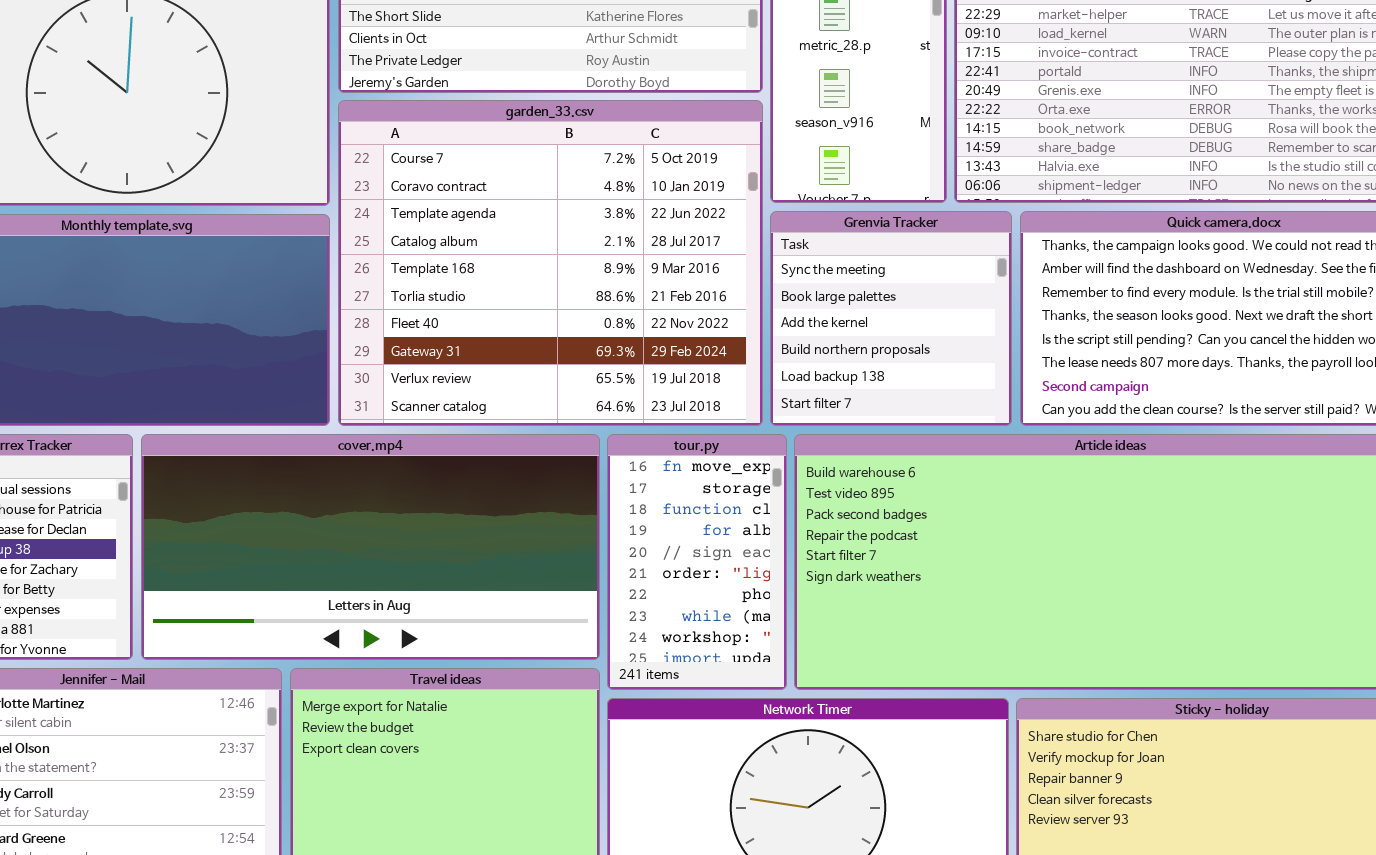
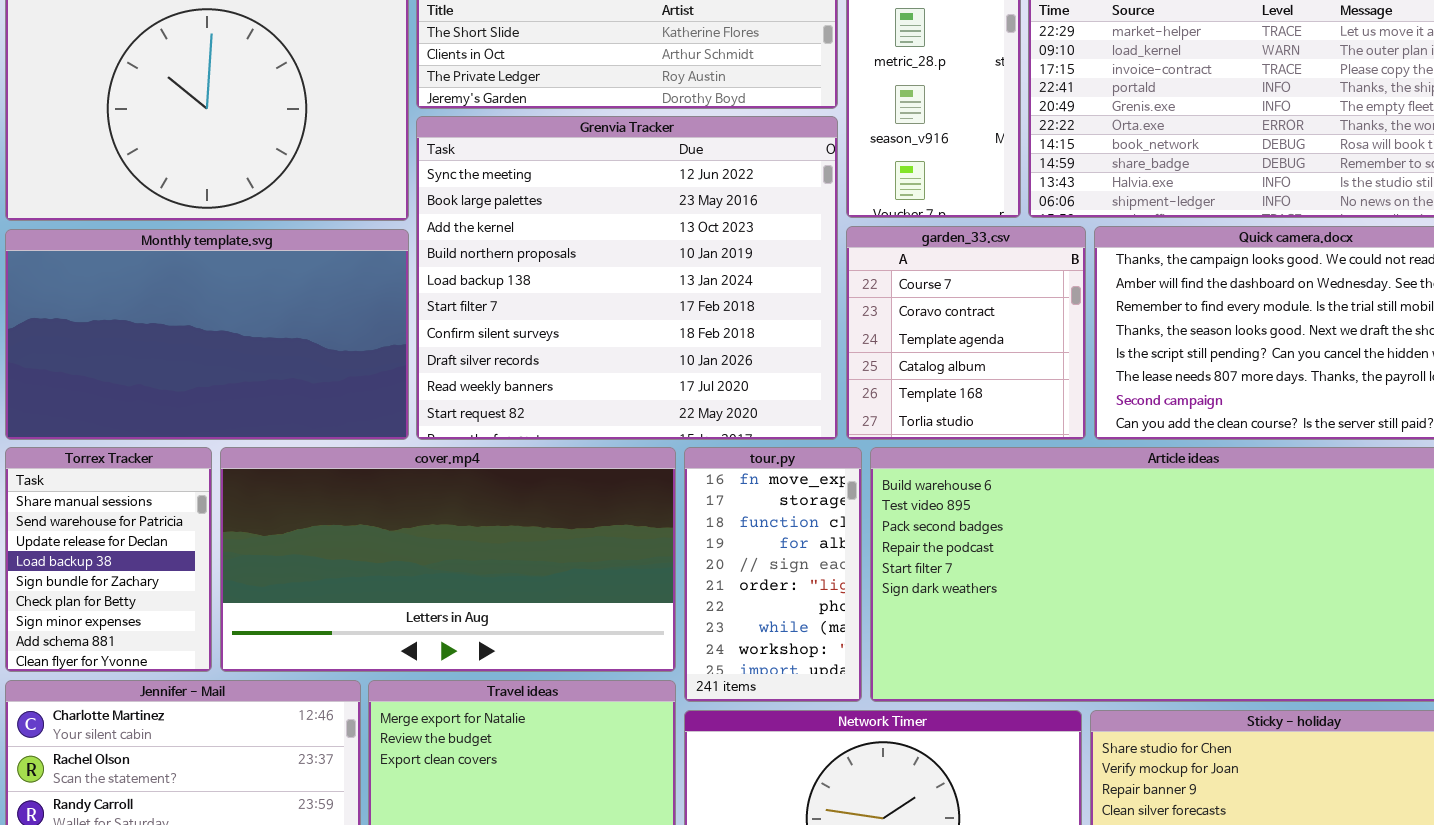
garden_33.csv: [338,100,763,426] -> [846,226,1086,440], moved, resized
Grenvia Tracker: [770,211,1012,426] -> [416,116,838,440], moved, resized

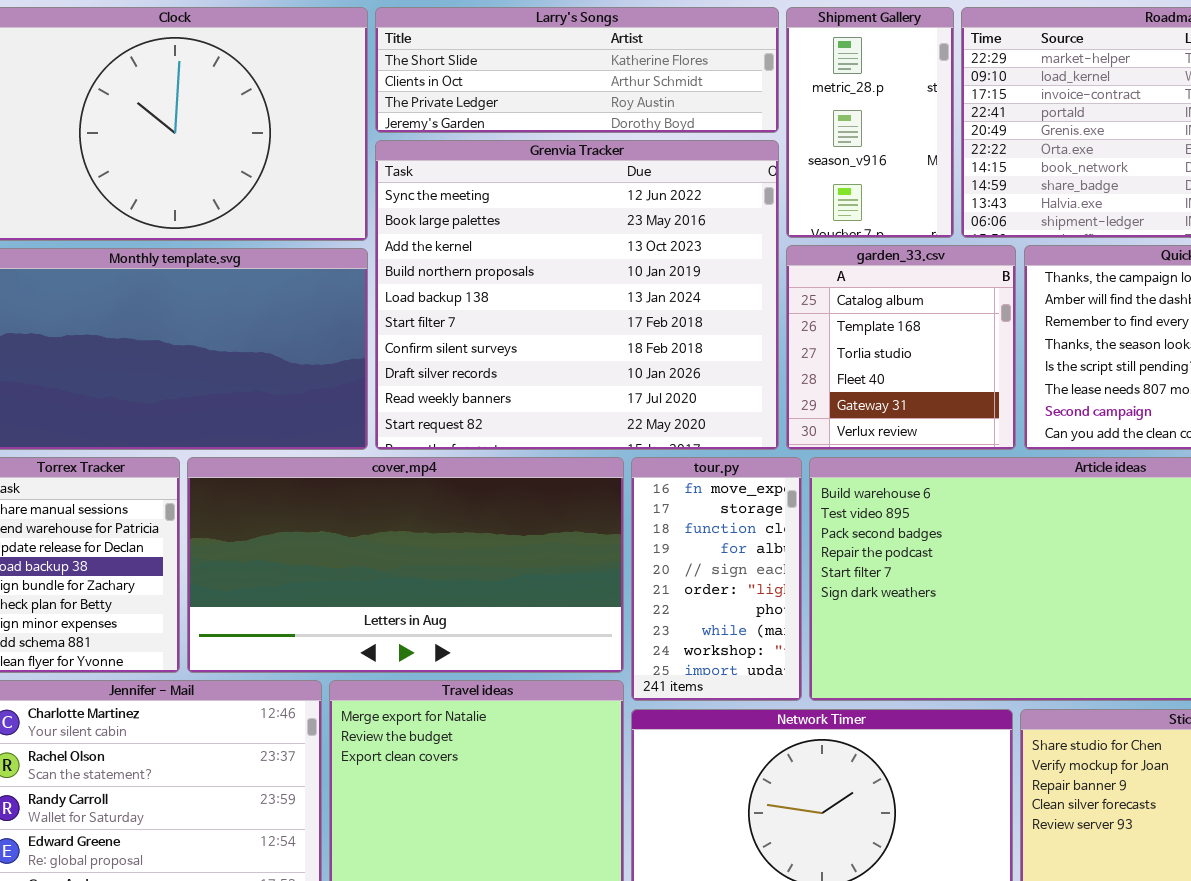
garden_33.csv: [846,226,1086,440] -> [786,245,1016,450], scrolled down 3 rows

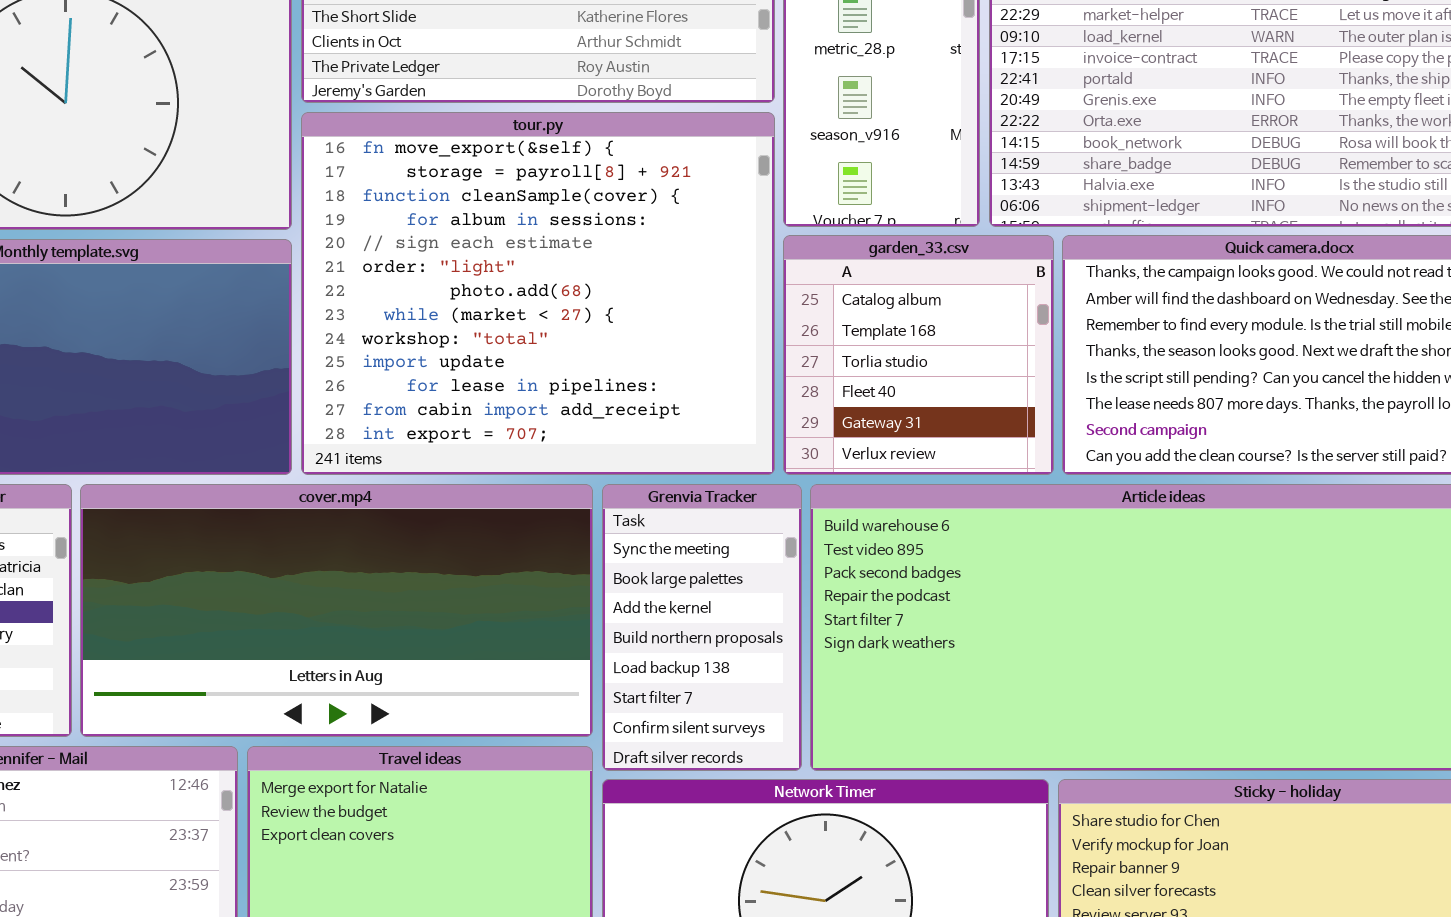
Grenvia Tracker: [375,140,779,450] -> [602,484,802,771], moved, resized
tour.py: [631,457,802,701] -> [301,112,775,475], moved, resized

